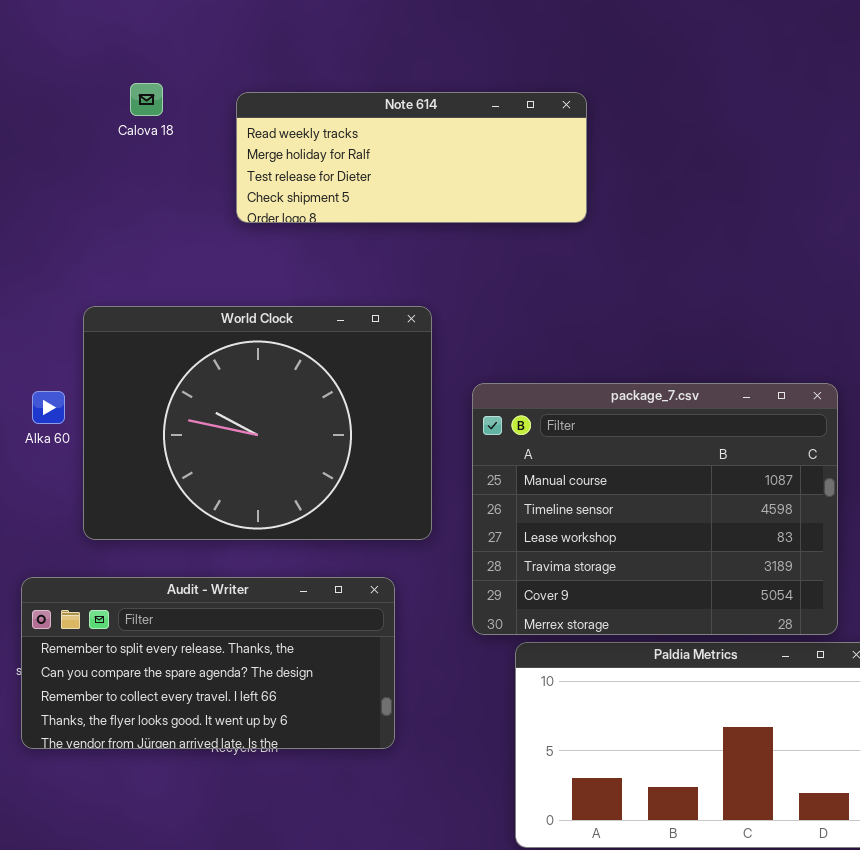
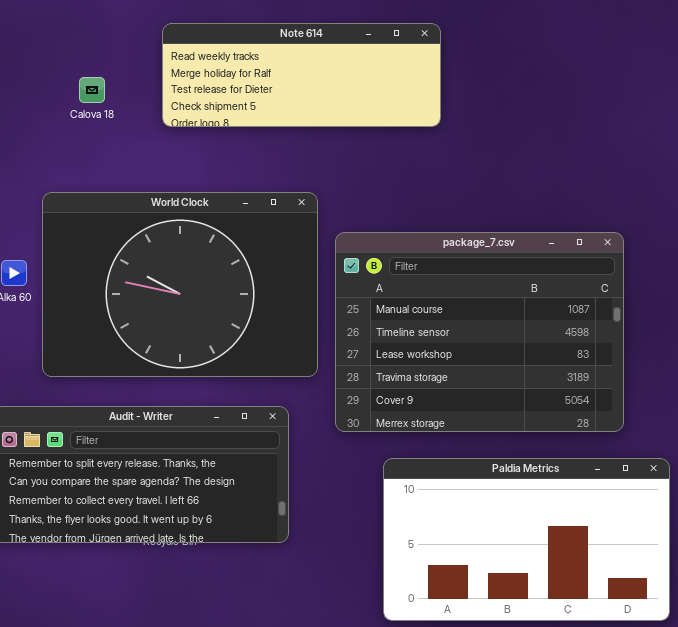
Calova 18: [130,83,163,116] -> [79,77,105,103], moved
package_7.csv: [472,383,838,635] -> [335,232,624,432], moved

